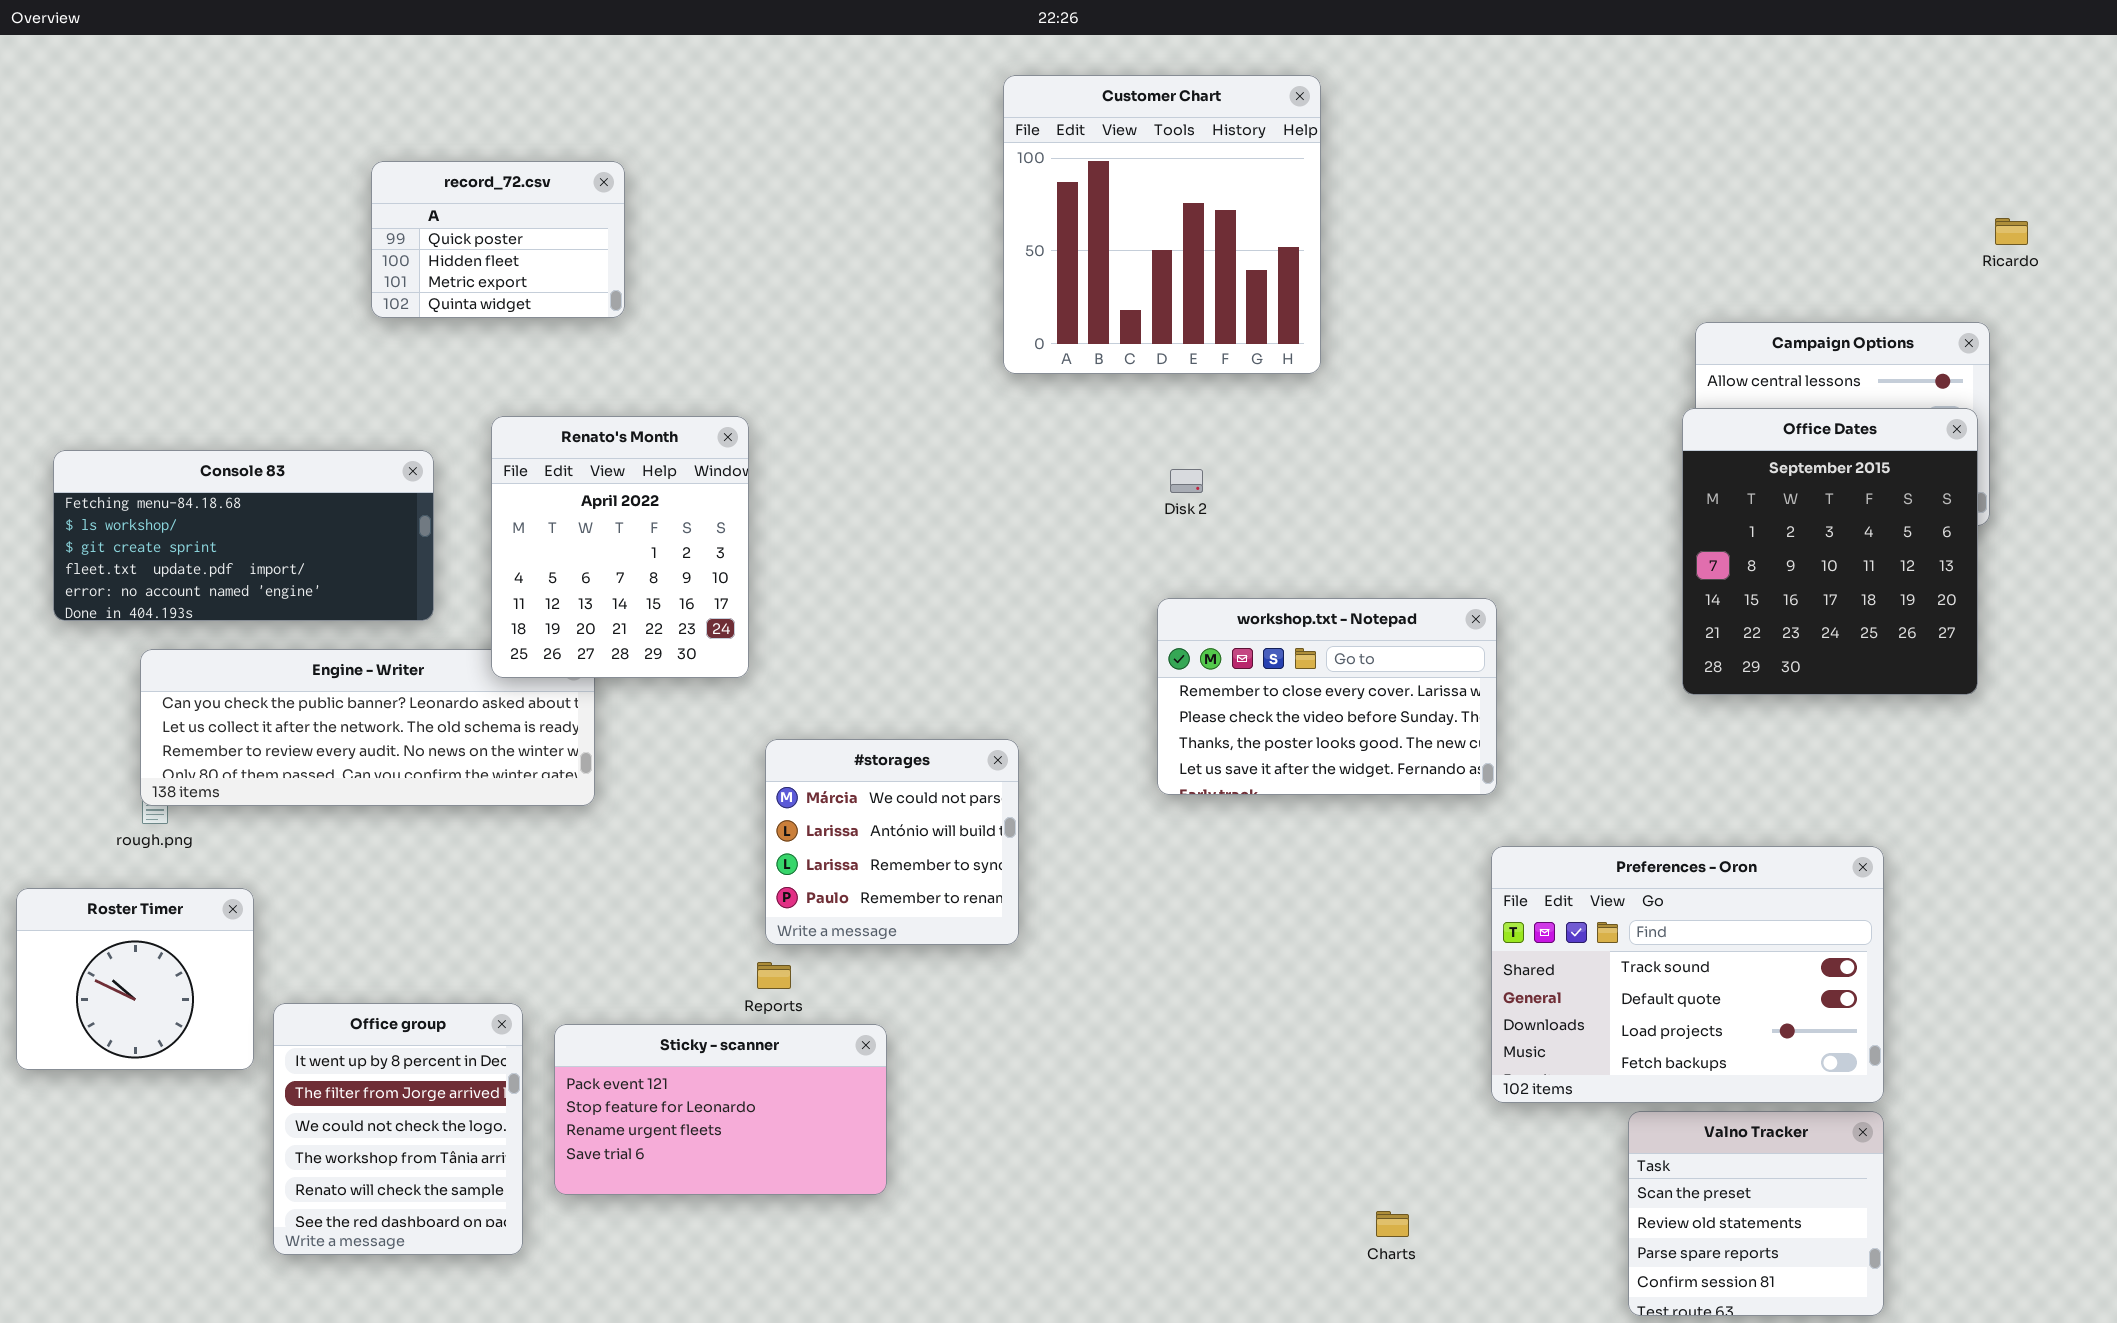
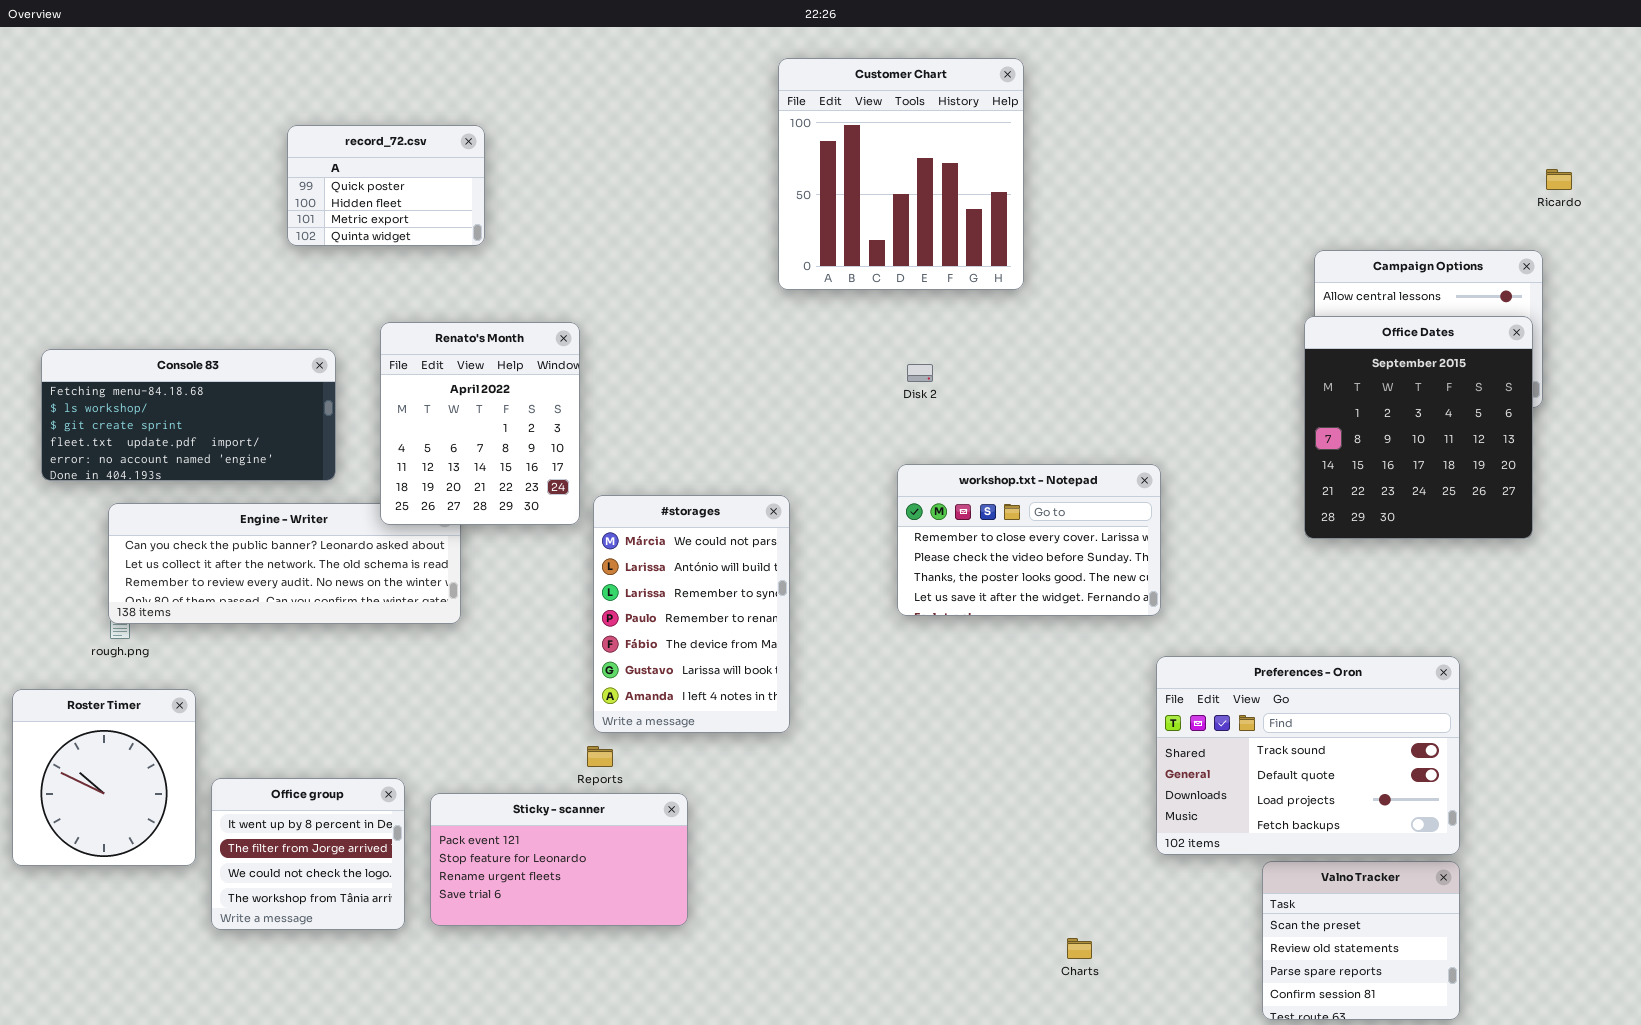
#storages: [765,739,1019,945] -> [593,495,790,733], resized
Roster Timer: [16,888,254,1070] -> [12,689,196,866], resized
Office group: [273,1003,523,1255] -> [211,778,405,930], resized

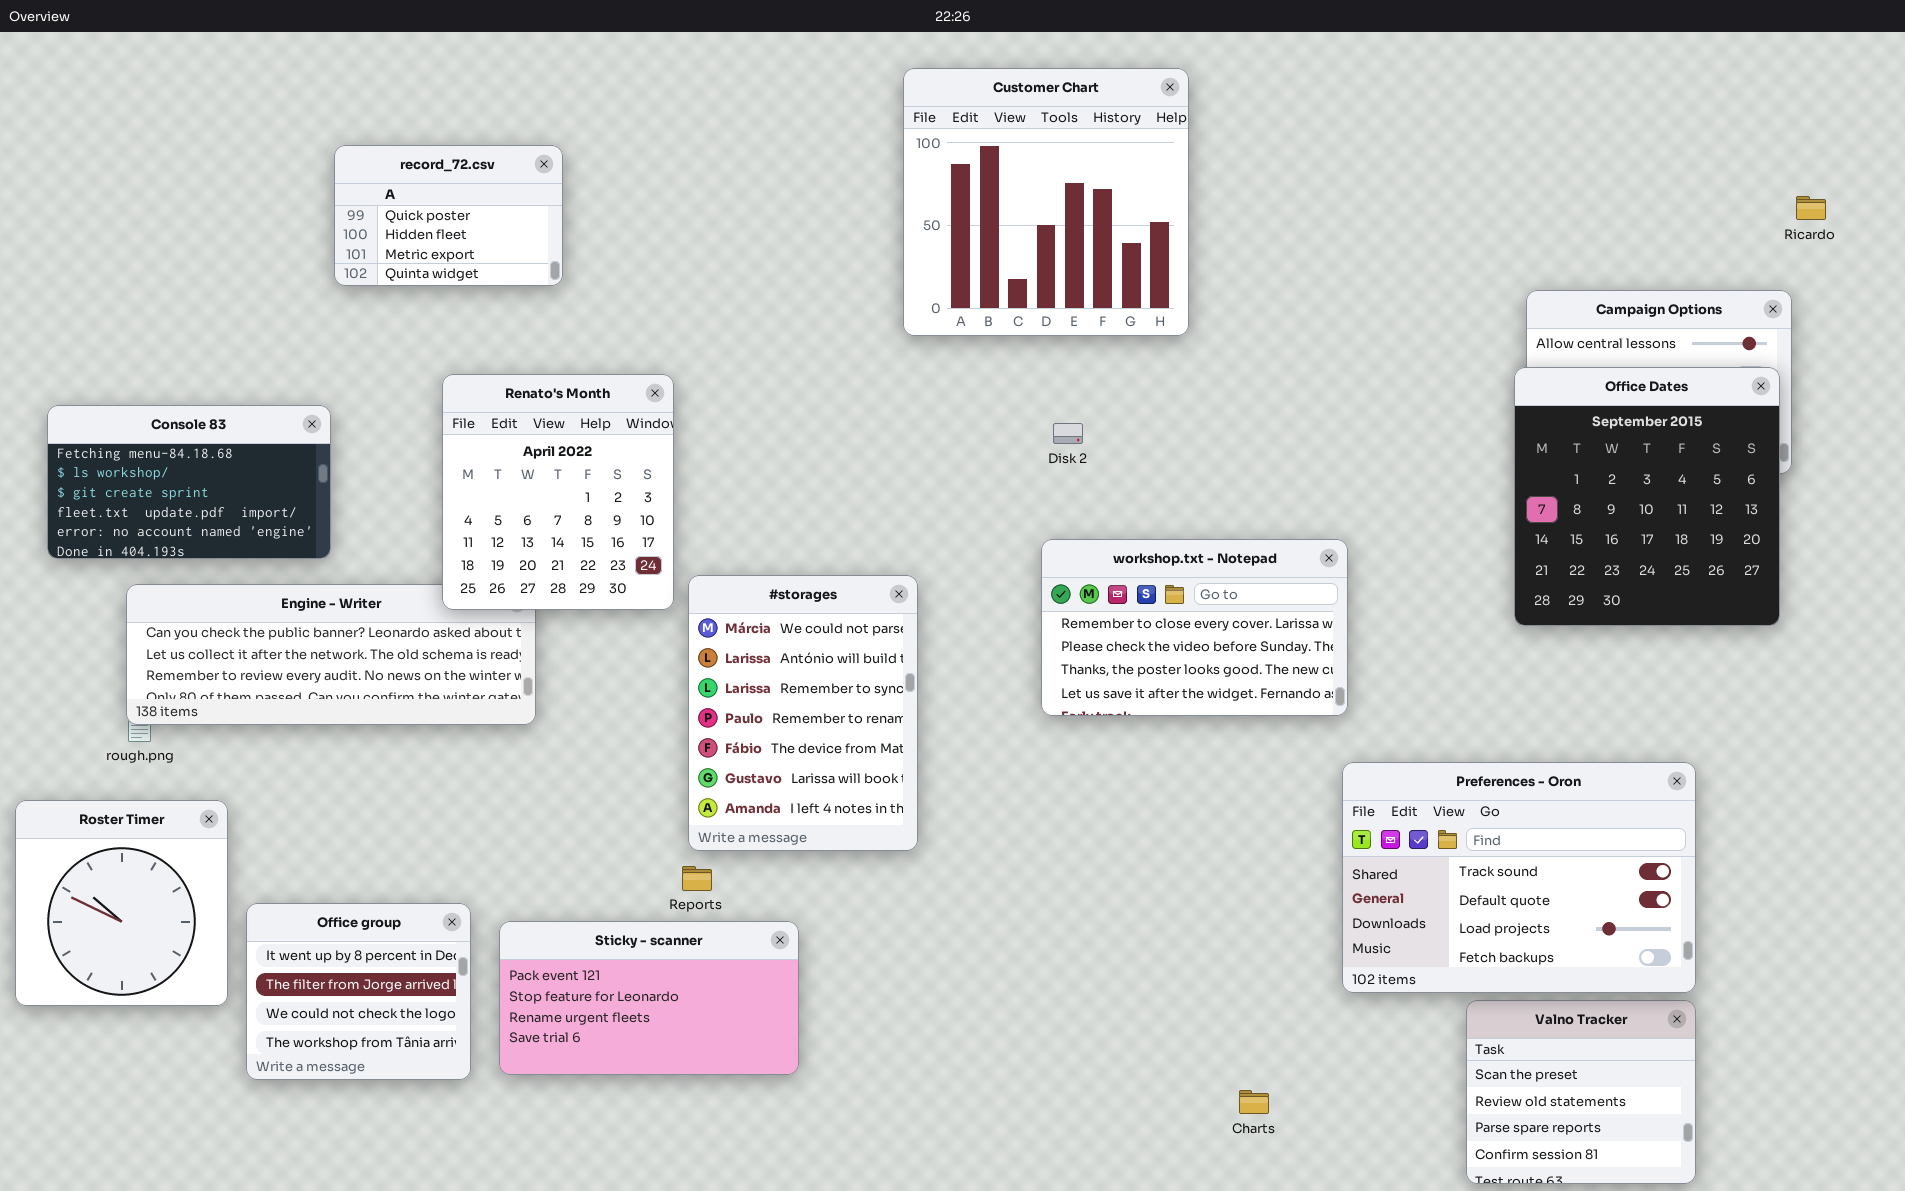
Console 83: [41,349,336,481] -> [47,405,331,559], resized

